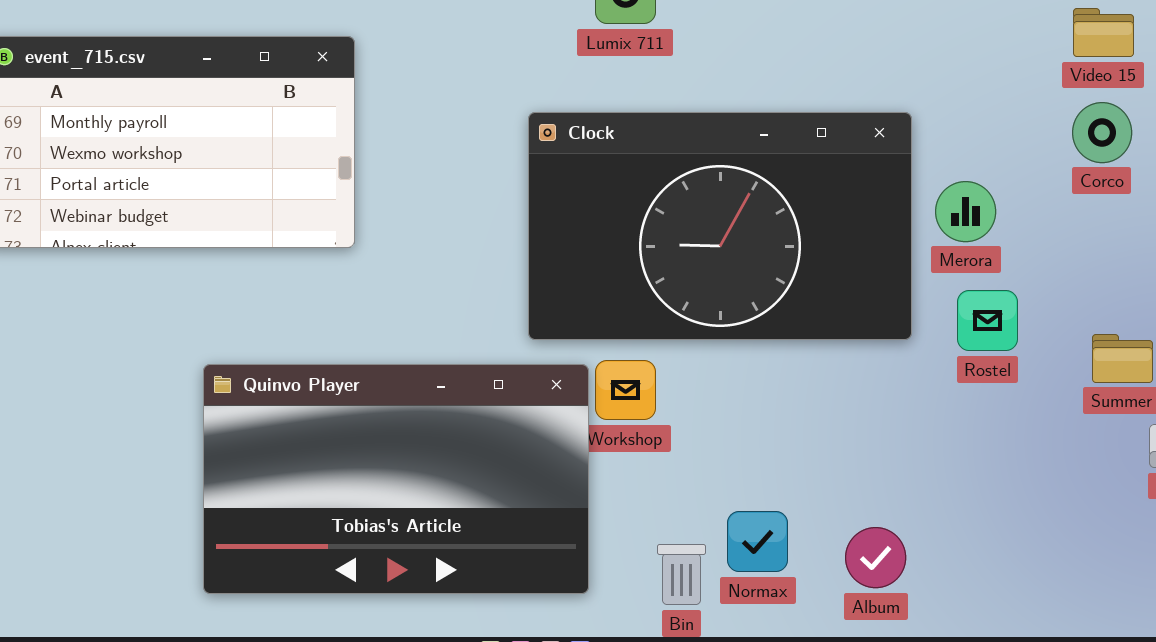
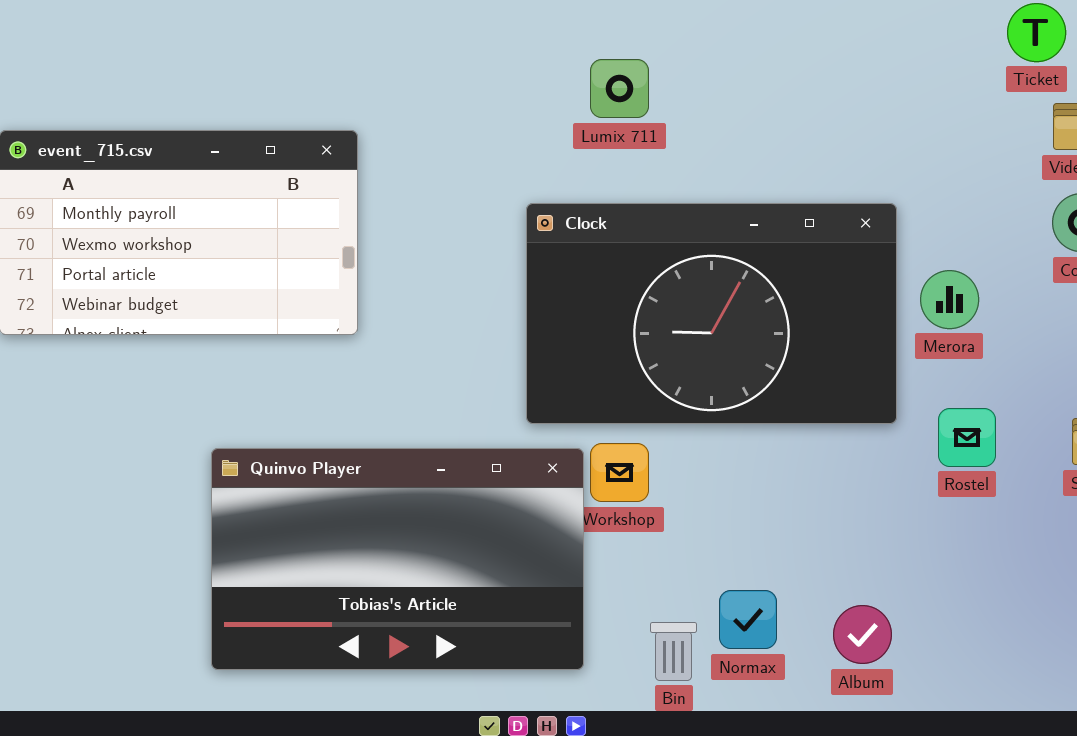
Rostel: [957,290,1018,351] -> [938,408,996,467], moved

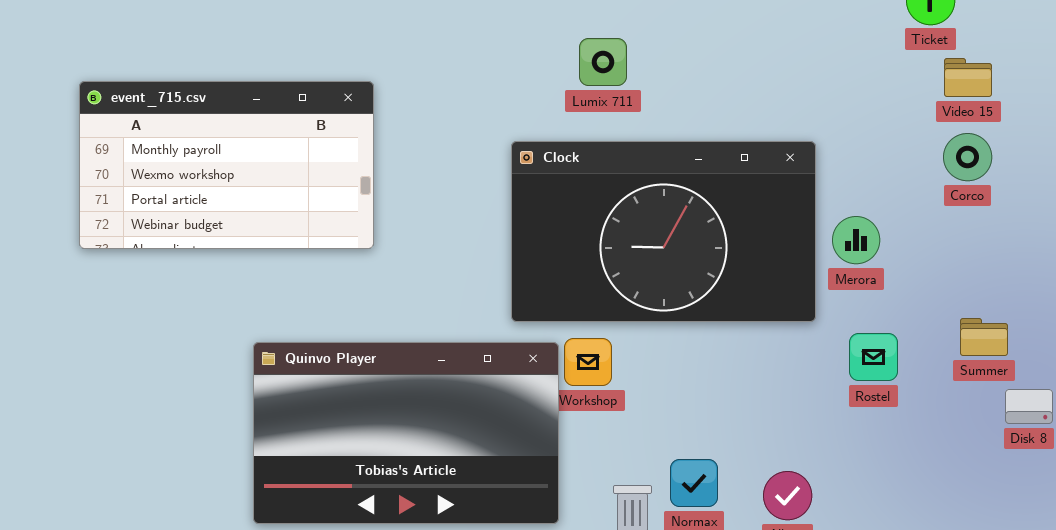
Lumix 711: [590,59,649,118] -> [579,38,627,86], moved
Merora: [920,270,979,329] -> [832,216,880,264], moved
Rostel: [938,408,996,467] -> [849,333,898,381], moved

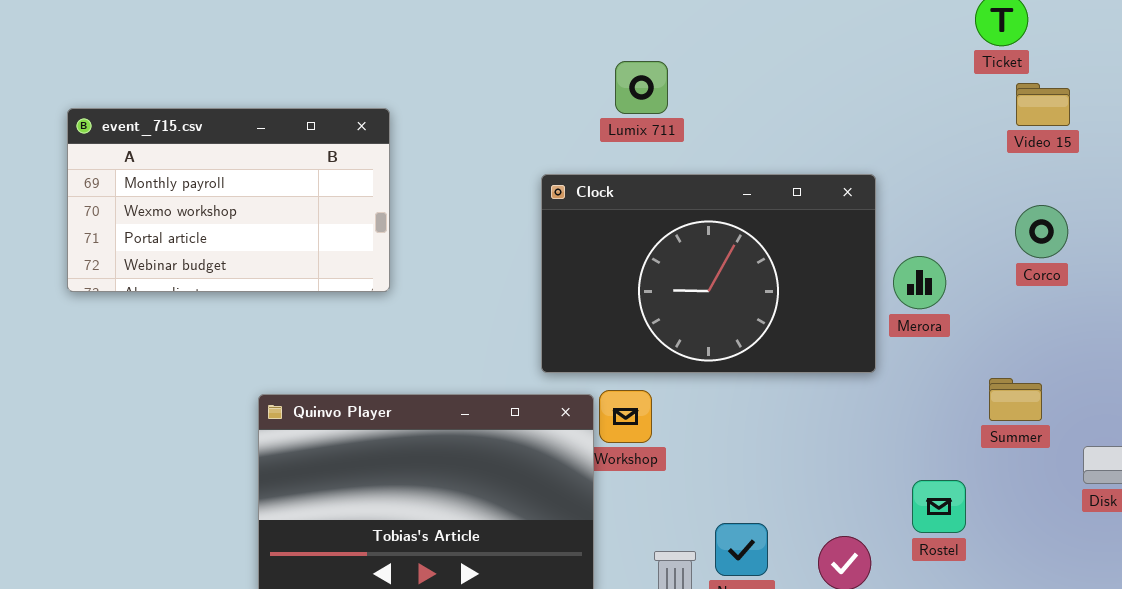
Corco: [943,133,992,181] -> [1015,205,1068,258], moved
Summer: [960,318,1008,356] -> [989,378,1042,421], moved
Rostel: [849,333,898,381] -> [912,480,966,533], moved

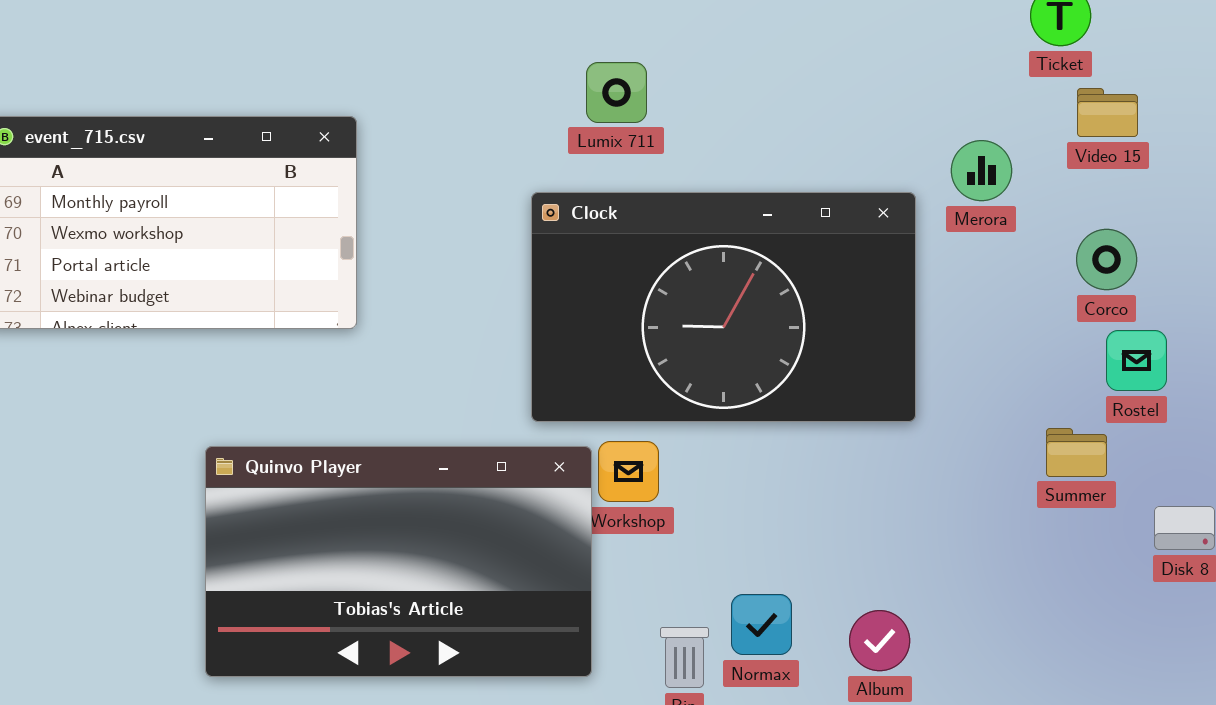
Lumix 711: [615,61,668,114] -> [586,62,647,123], moved
Merora: [893,256,946,309] -> [951,140,1012,201], moved
Rostel: [912,480,966,533] -> [1106,330,1167,391], moved

